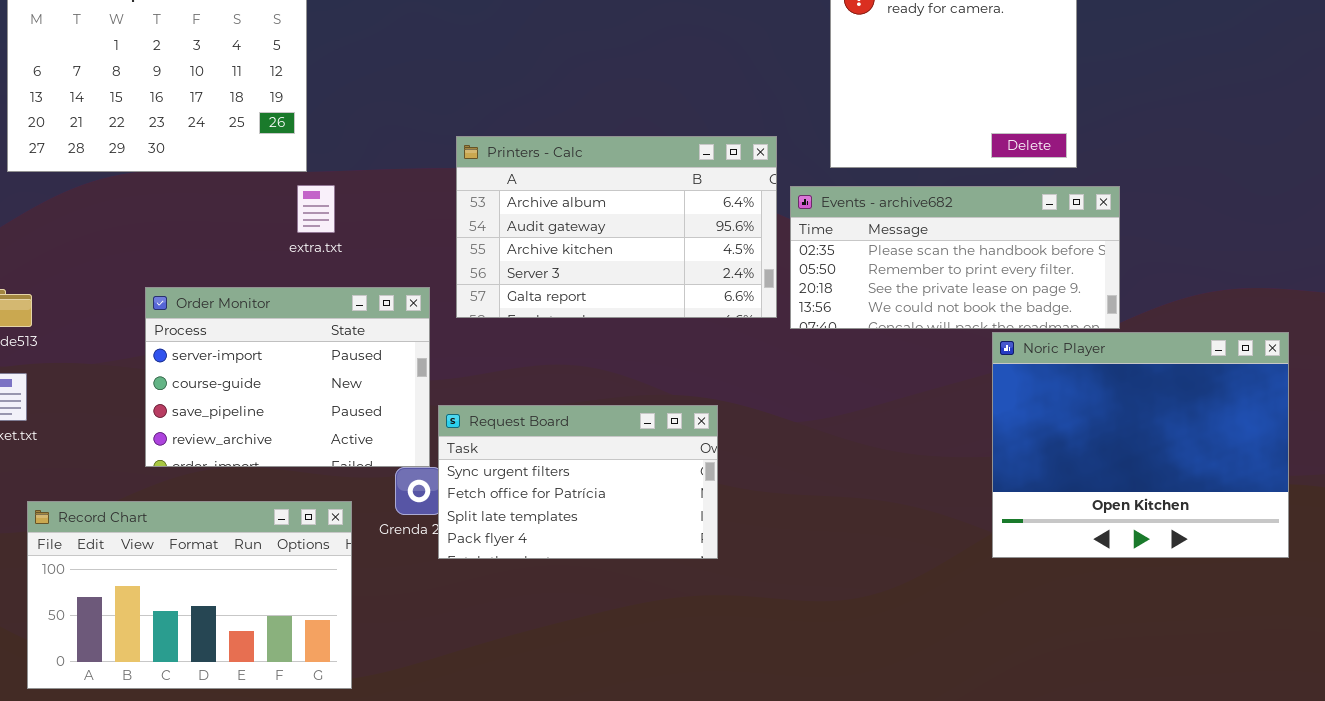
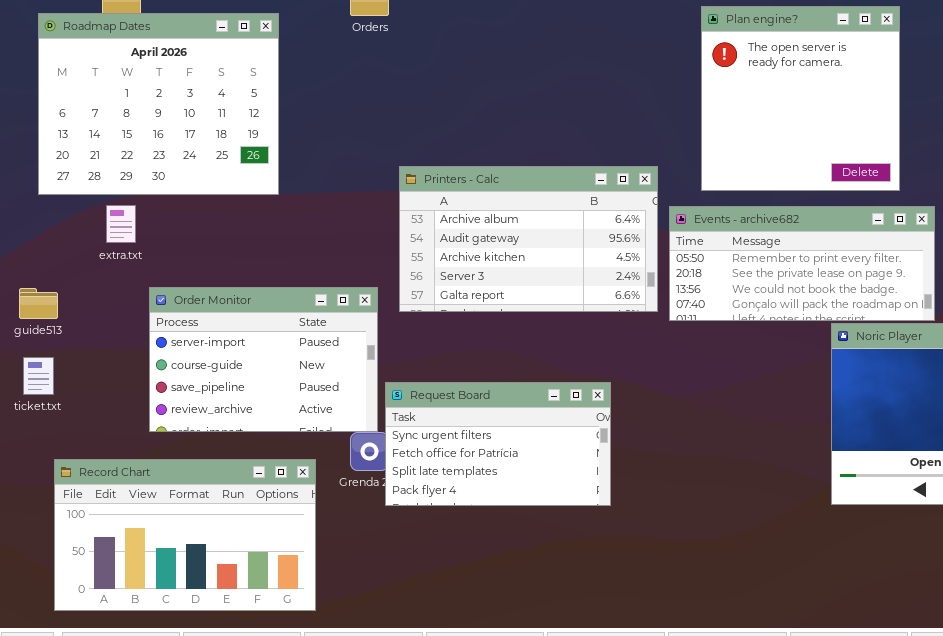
extra.txt: [297,185,335,233] -> [106,205,136,243], moved
Events - archive682: [790,186,1120,329] -> [669,206,935,321], scrolled down 1 row

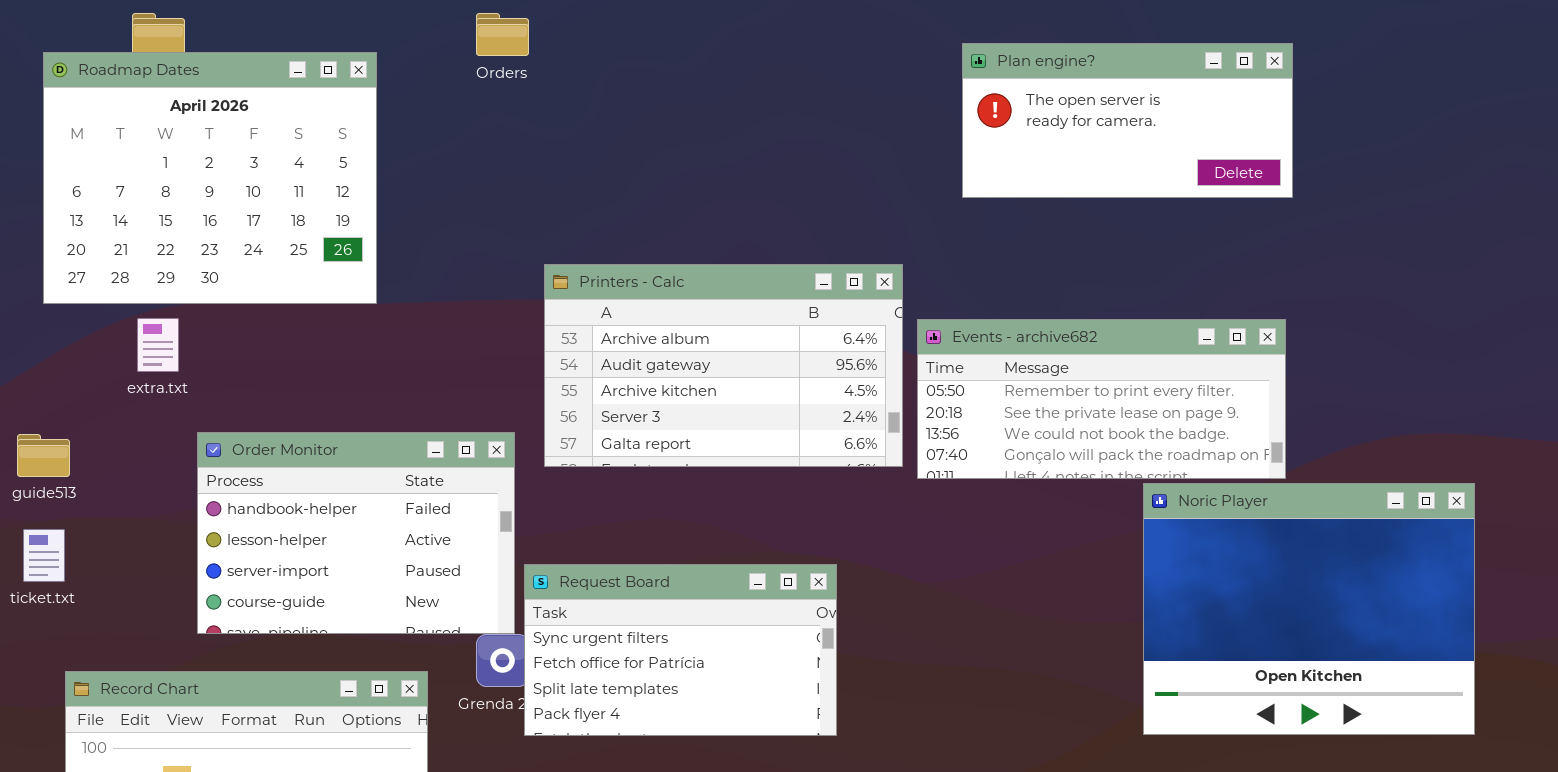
Plan engine?: [701,6,900,191] -> [962,43,1293,198], resized
Order Monitor: [149,287,378,432] -> [197,432,515,634], scrolled up 2 rows

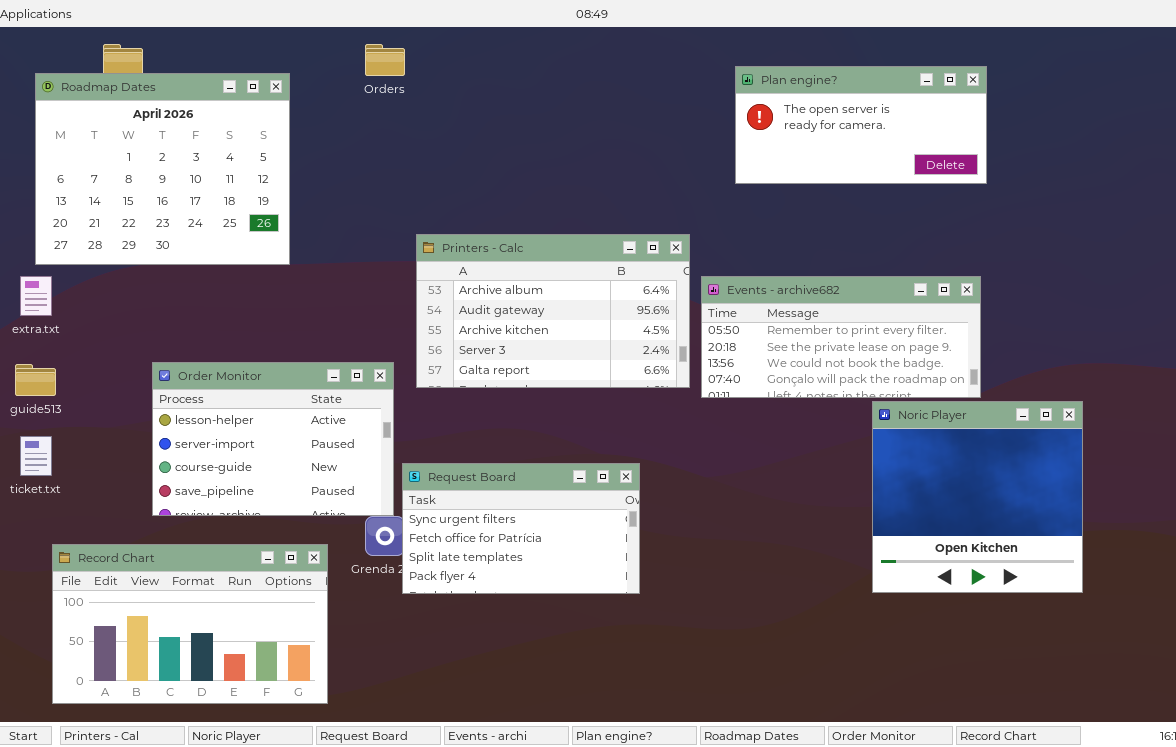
extra.txt: [137,318,179,372] -> [20,276,52,316], moved
Order Monitor: [197,432,515,634] -> [152,362,394,516], scrolled down 1 row
Noric Player: [1143,483,1475,735] -> [872,401,1083,593], resized

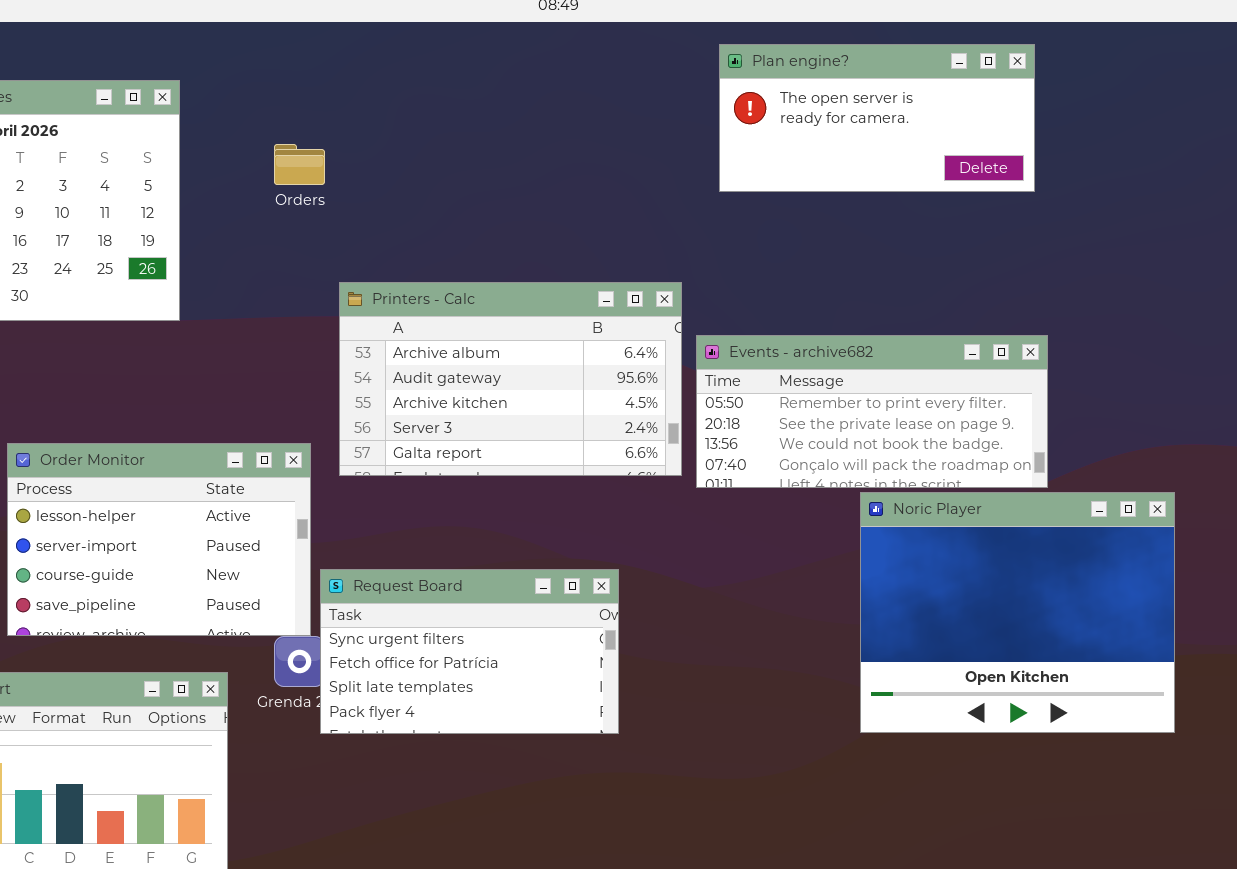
Orders: [365,44,405,76] -> [274,144,325,185], moved
Plan engine?: [735,66,987,184] -> [719,44,1035,192], moved
Noric Player: [872,401,1083,593] -> [860,492,1175,733], resized

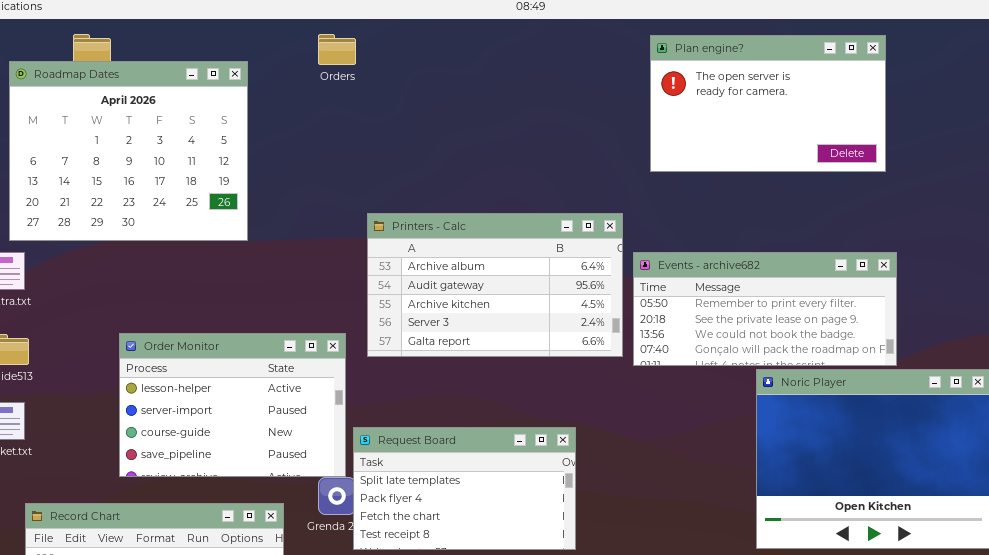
Plan engine?: [719,44,1035,192] -> [650,35,886,172], resized
Orders: [274,144,325,185] -> [318,34,356,65], moved
Request Board: [320,569,619,734] -> [353,427,576,550], scrolled down 2 rows

